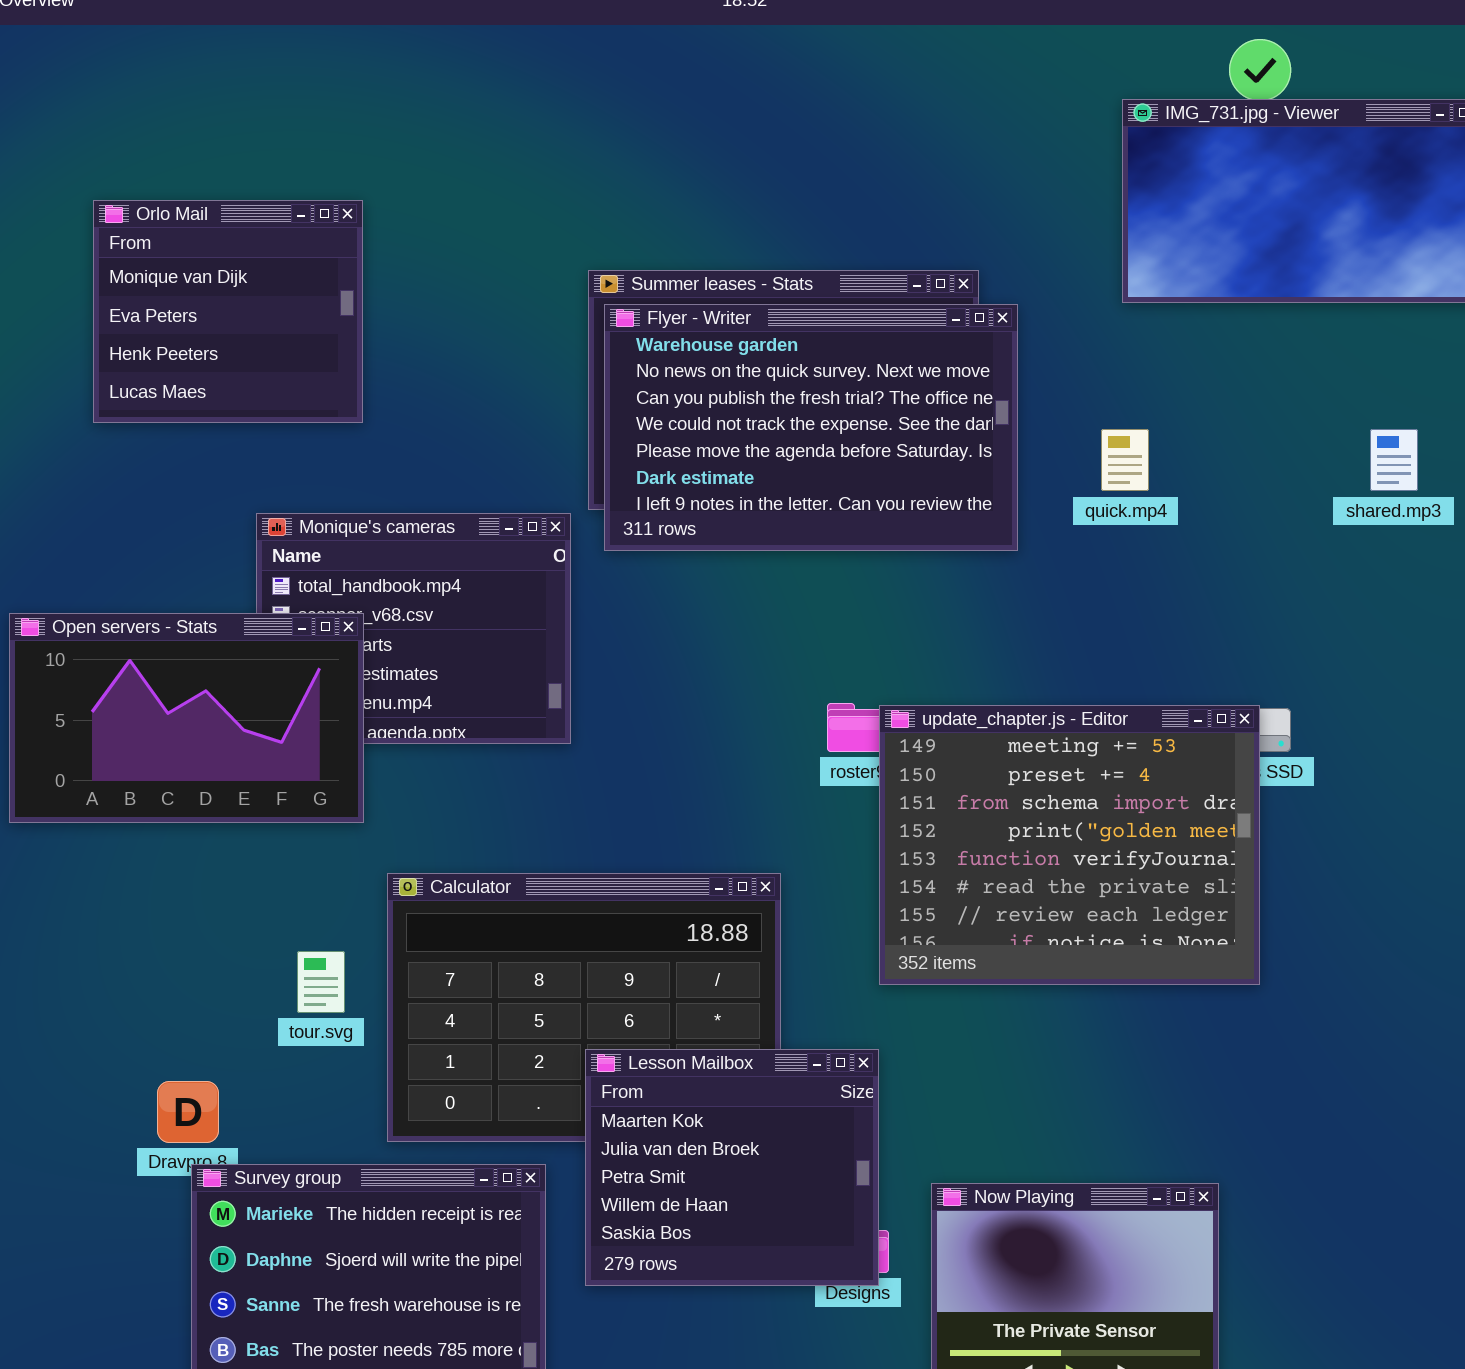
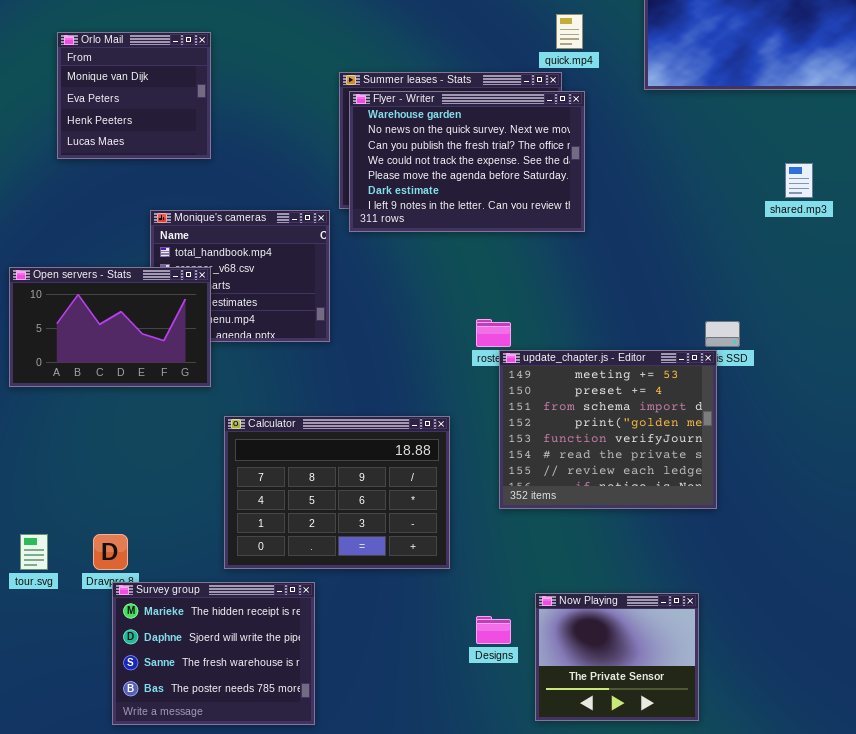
quick.mp4: [1101,429,1149,491] -> [556,14,583,49], moved
update_chapter.js - Editor: [879,705,1260,985] -> [499,350,717,509], moved
tour.svg: [297,951,345,1013] -> [20,534,48,570], moved
Lesson Mailbox: [585,1049,879,1286] -> none, closed

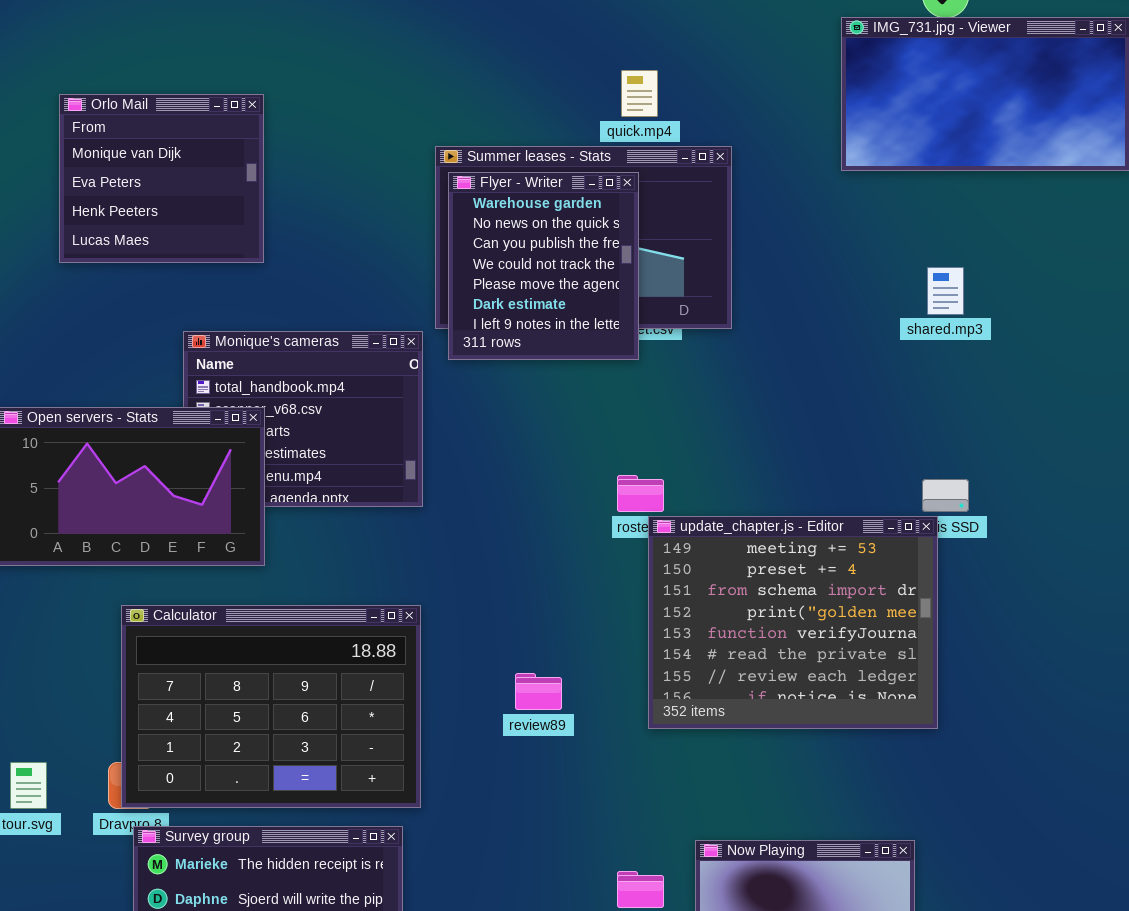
quick.mp4: [556,14,583,49] -> [621,70,658,117], moved
Flyer - Writer: [349,91,585,232] -> [448,172,639,360], resized
shared.mp3: [785,163,813,198] -> [927,267,964,315], moved
Calculator: [224,416,450,569] -> [121,605,421,808], moved

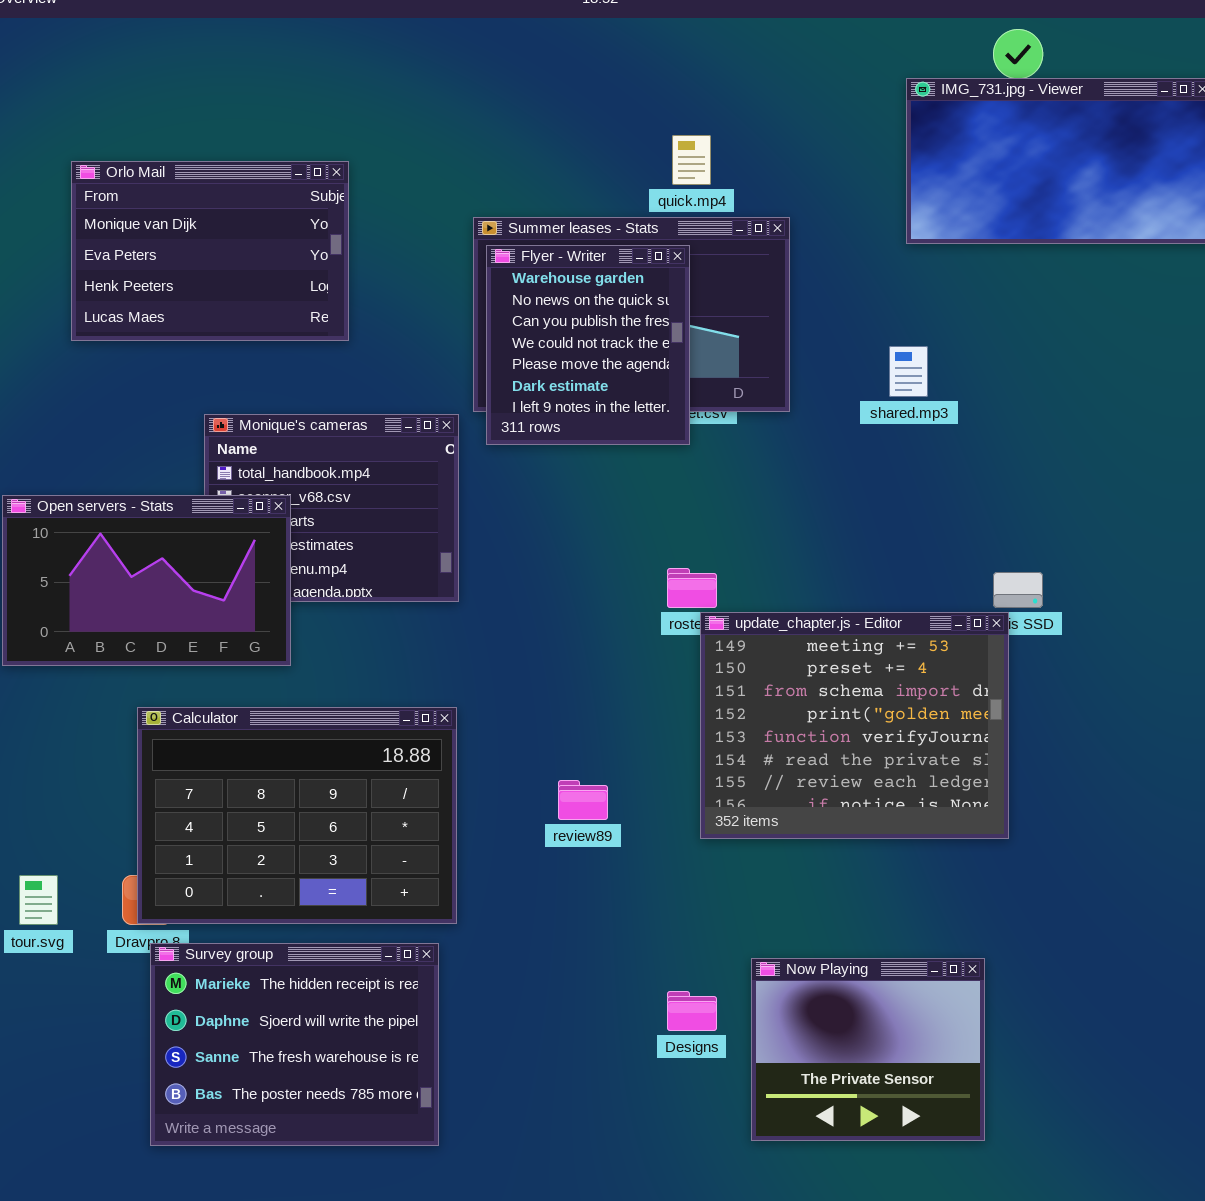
Orlo Mail: [59,94,264,263] -> [71,161,349,341], resized
shared.mp3: [927,267,964,315] -> [889,346,928,397], moved

